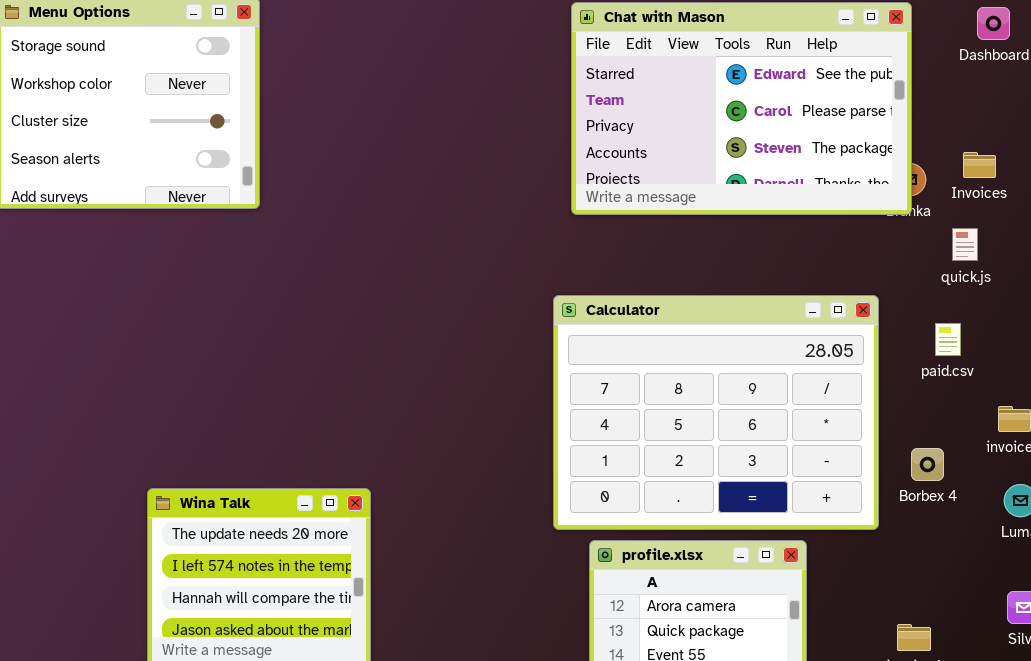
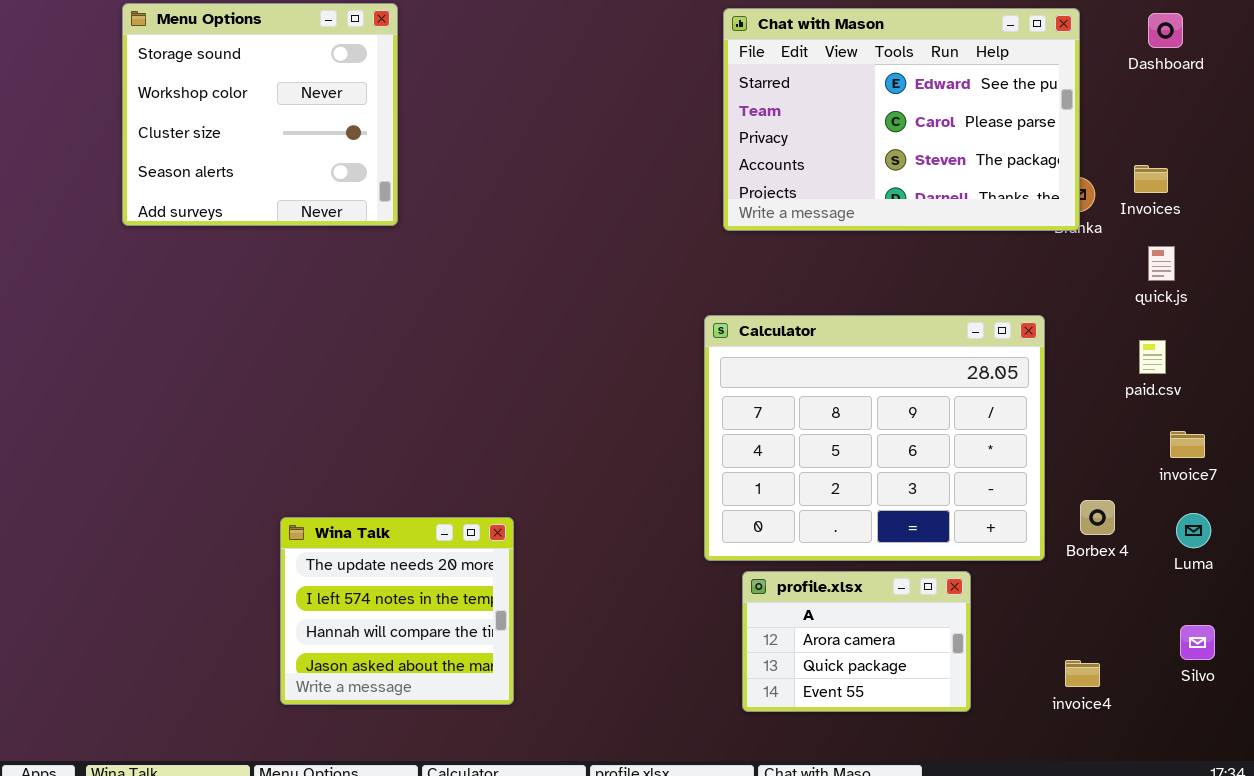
quick.js: [952,228,978,261] -> [1148,246,1175,281], moved
paid.csv: [935,323,961,356] -> [1139,340,1166,374], moved
Borbex 4: [911,448,944,481] -> [1080,500,1115,535], moved

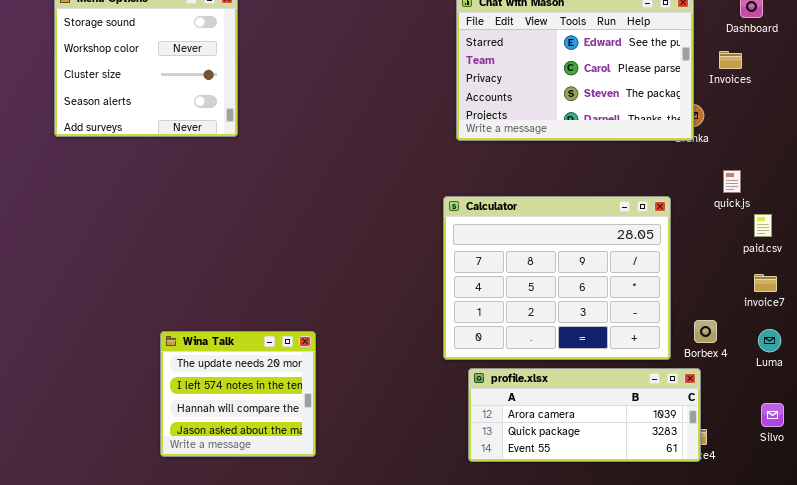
Invoices: [1134,165,1168,193] -> [719,51,742,69], moved
quick.js: [1148,246,1175,281] -> [723,170,741,193], moved
paid.csv: [1139,340,1166,374] -> [754,214,772,237], moved
profile.xlsx: [742,571,971,712] -> [468,368,701,462], resized

